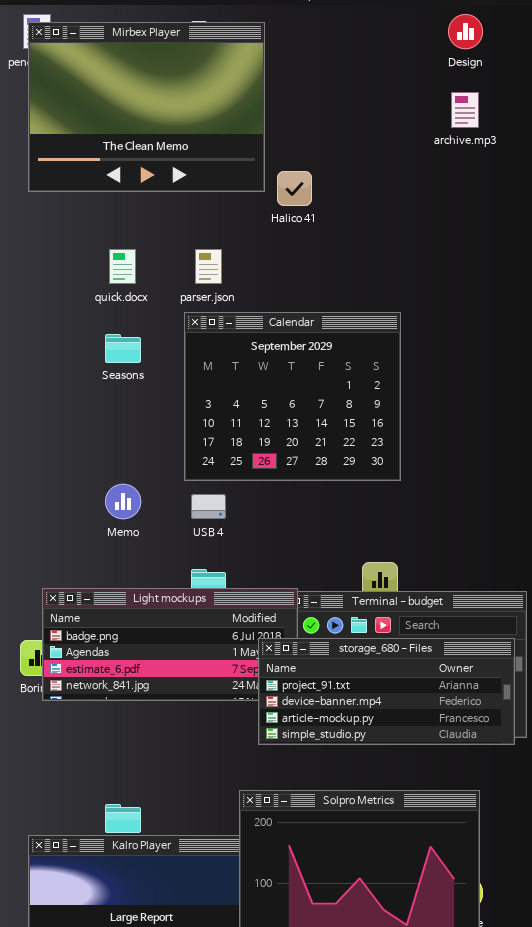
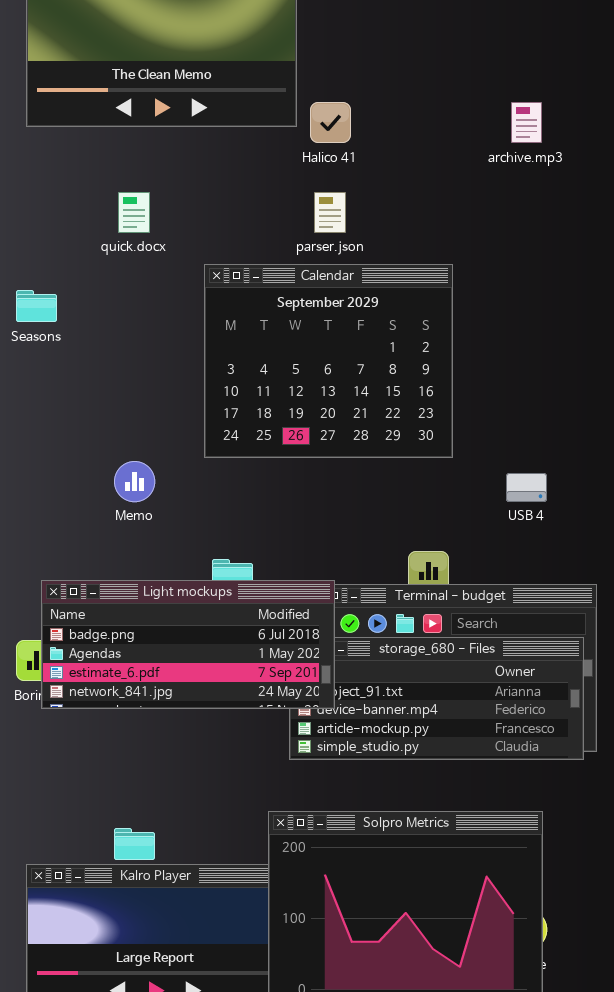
archive.mp3: [451,92,479,128] -> [511,102,542,143], moved
parser.json: [195,249,222,284] -> [314,192,346,233], moved
Seasons: [105,334,141,363] -> [16,290,57,322], moved
USB 4: [191,494,226,519] -> [506,473,547,502], moved
Light mockups: [42,588,298,701] -> [41,580,335,709], raised

